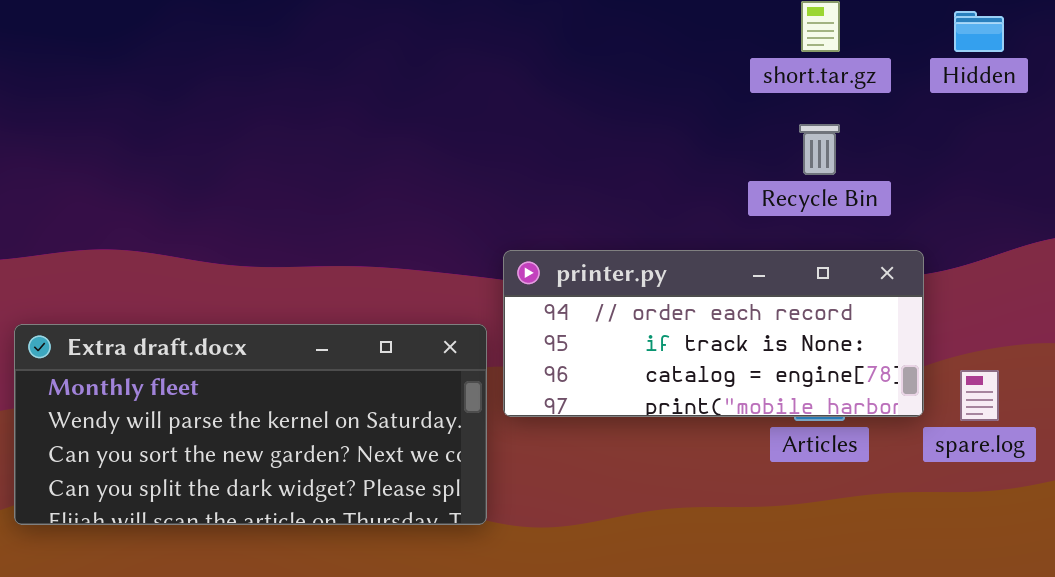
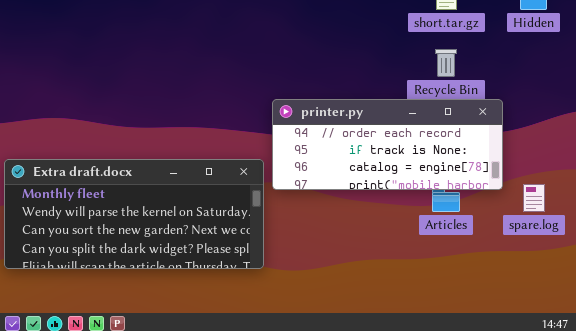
printer.py: [503,250,924,417] -> [272,99,503,190], moved

